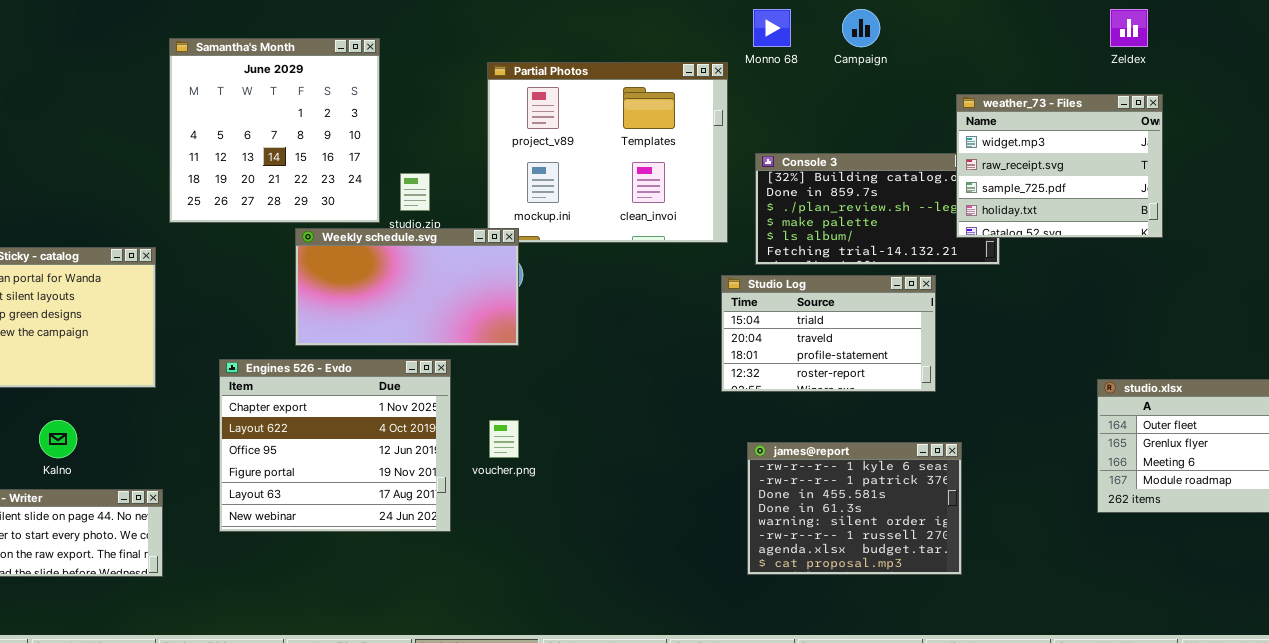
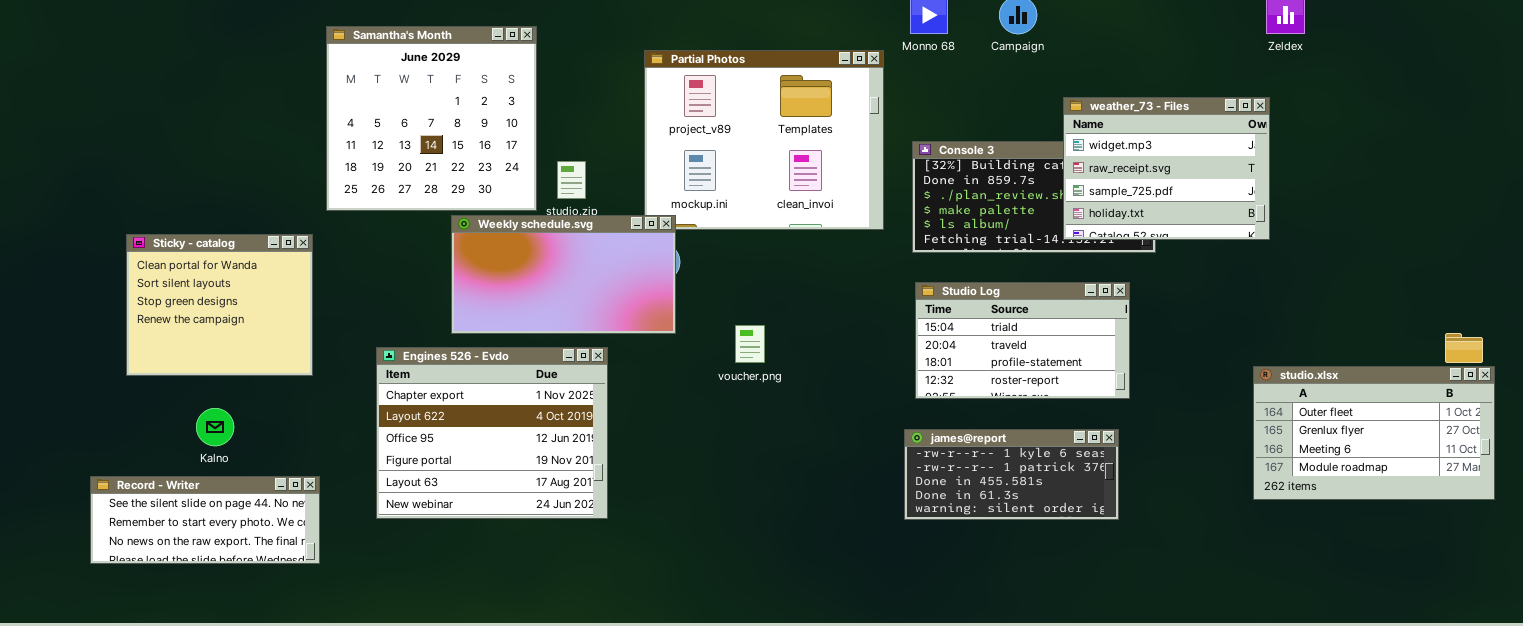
weather_73 - Files: [956,94,1163,238] -> [1063,97,1270,240], moved
Studio Log: [721,275,936,392] -> [915,282,1130,399], moved
voucher.png: [489,420,519,458] -> [735,325,765,363], moved
james@report: [747,442,962,575] -> [904,429,1119,520], resized

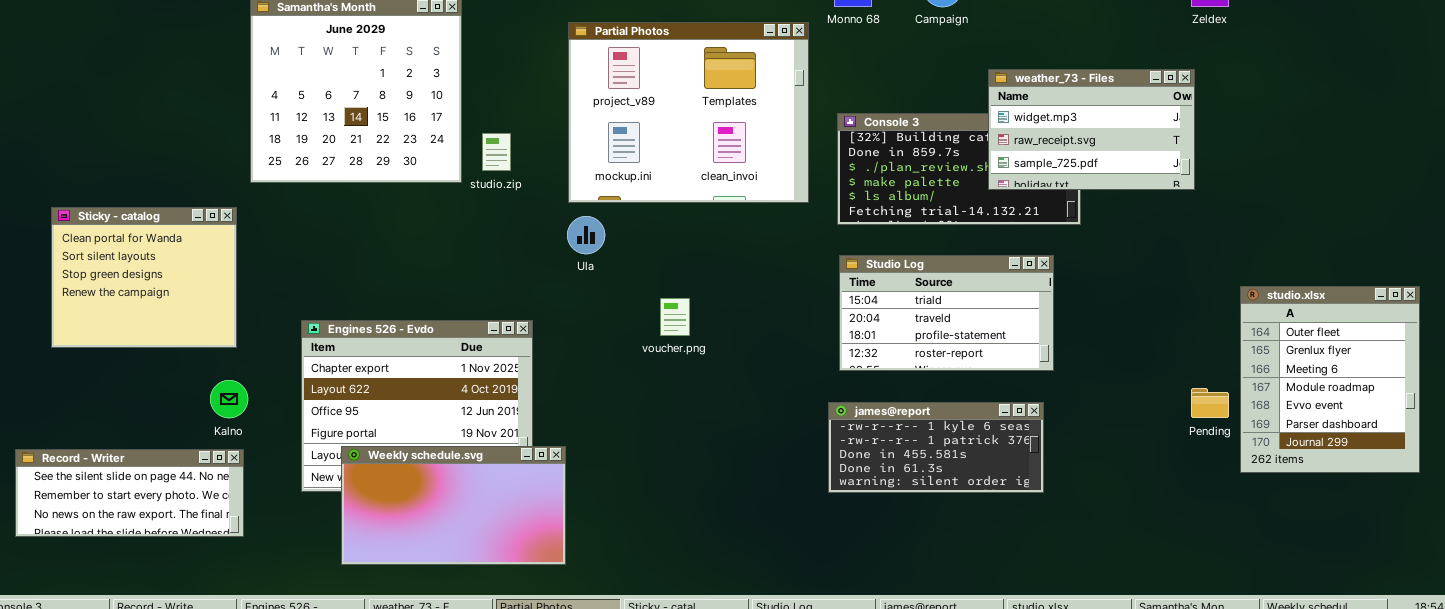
weather_73 - Files: [1063,97,1270,240] -> [988,69,1195,190], resized
Weekly schedule.svg: [451,215,676,334] -> [341,446,566,565], moved
studio.xlsx: [1253,366,1495,500] -> [1240,286,1420,473], resized
Kalno: [196,408,234,446] -> [210,380,248,418], moved

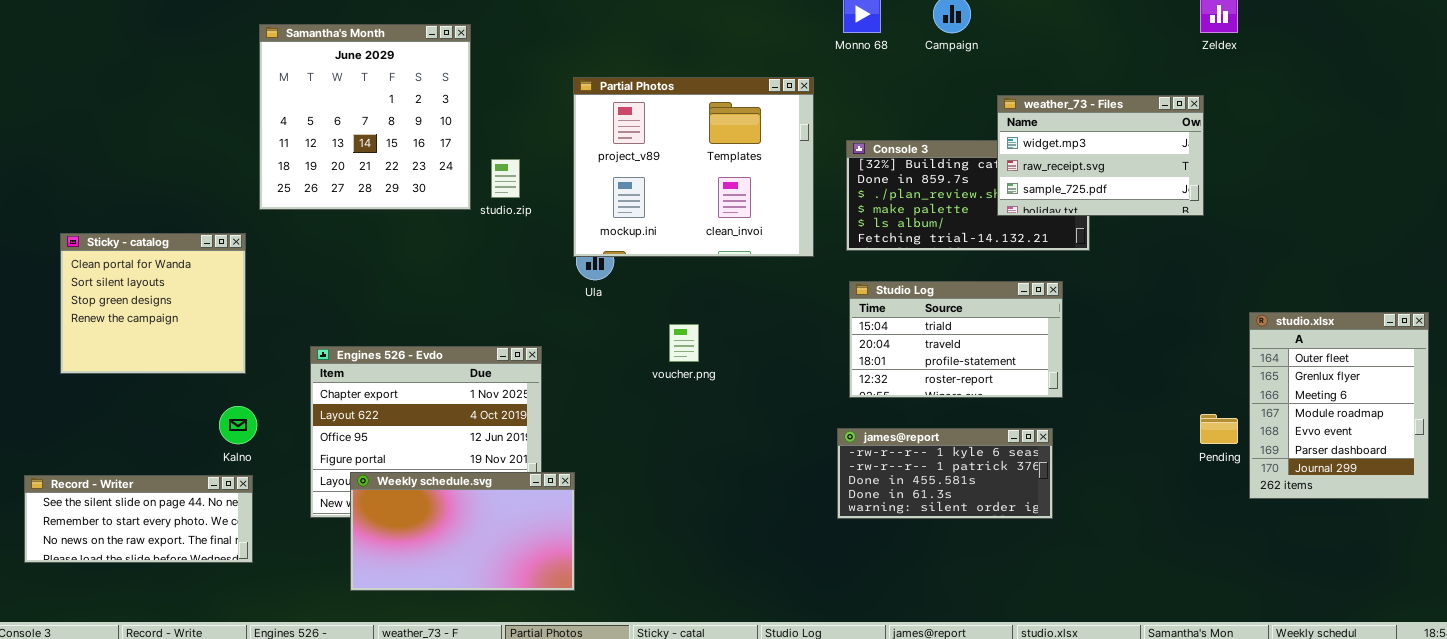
Partial Photos: [568,22,809,203] -> [573,77,814,257], moved

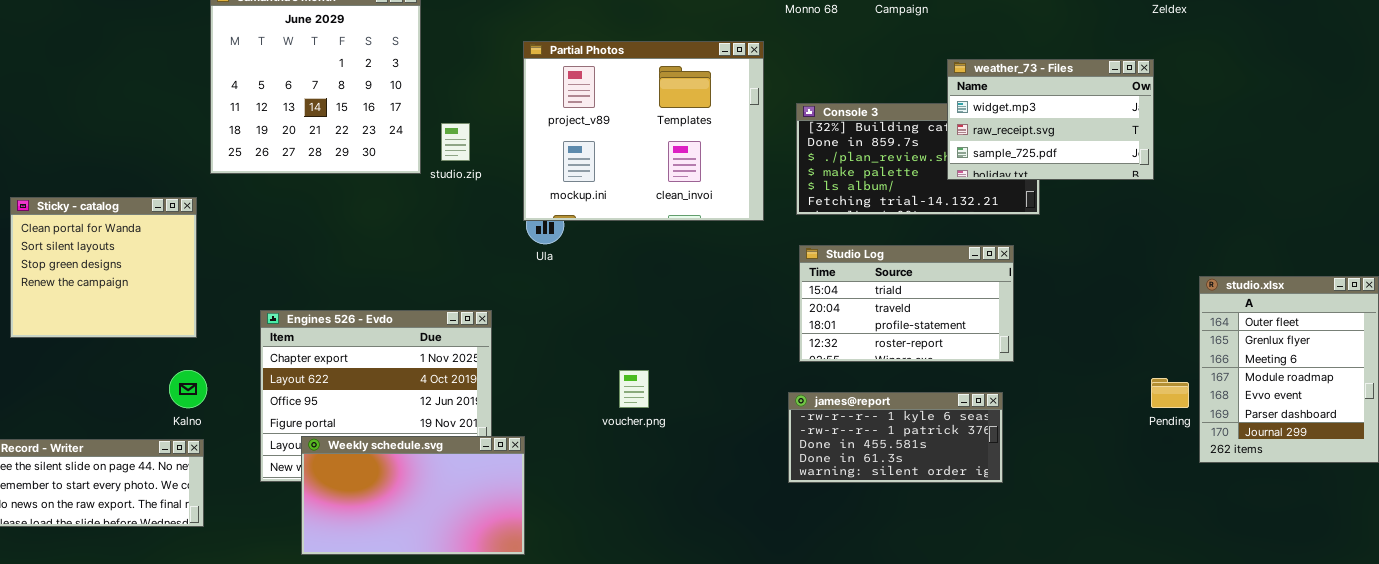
voucher.png: [669,324,699,362] -> [619,370,649,408], moved

